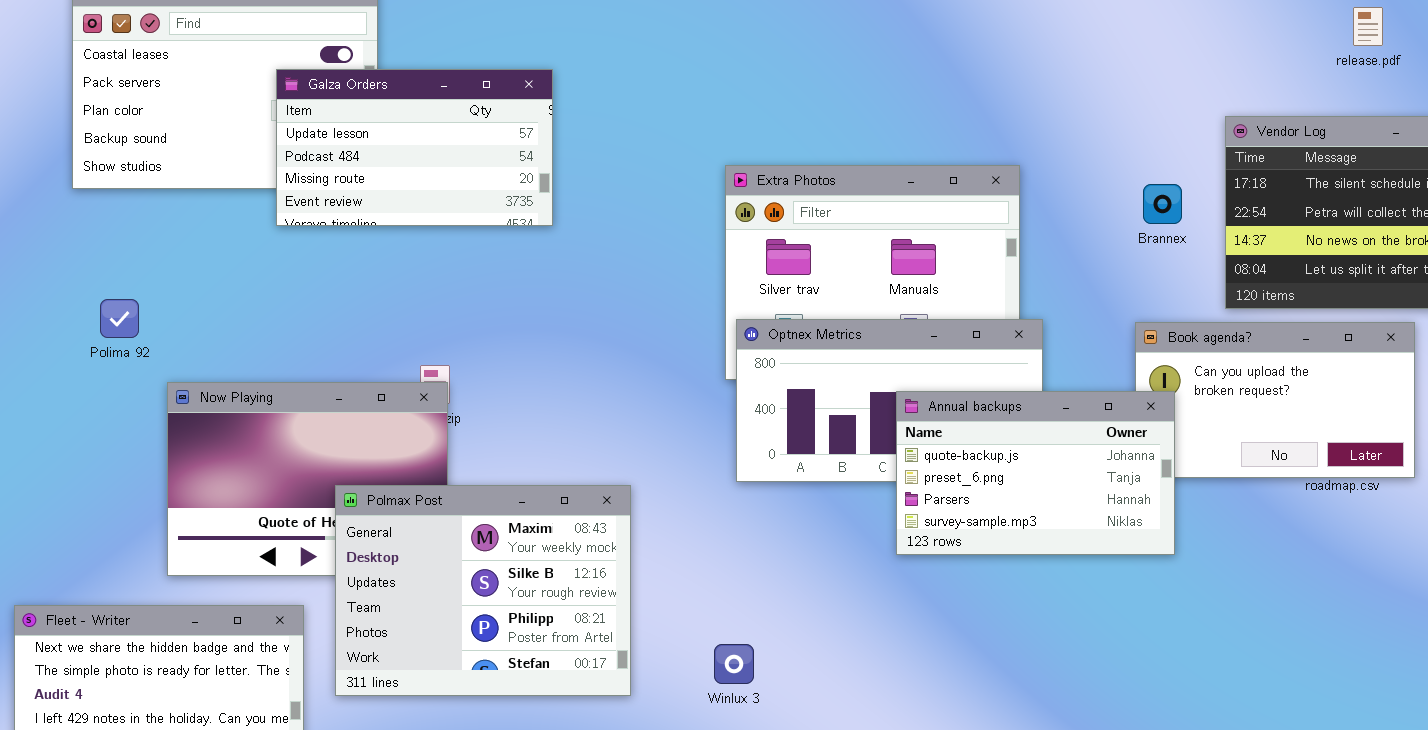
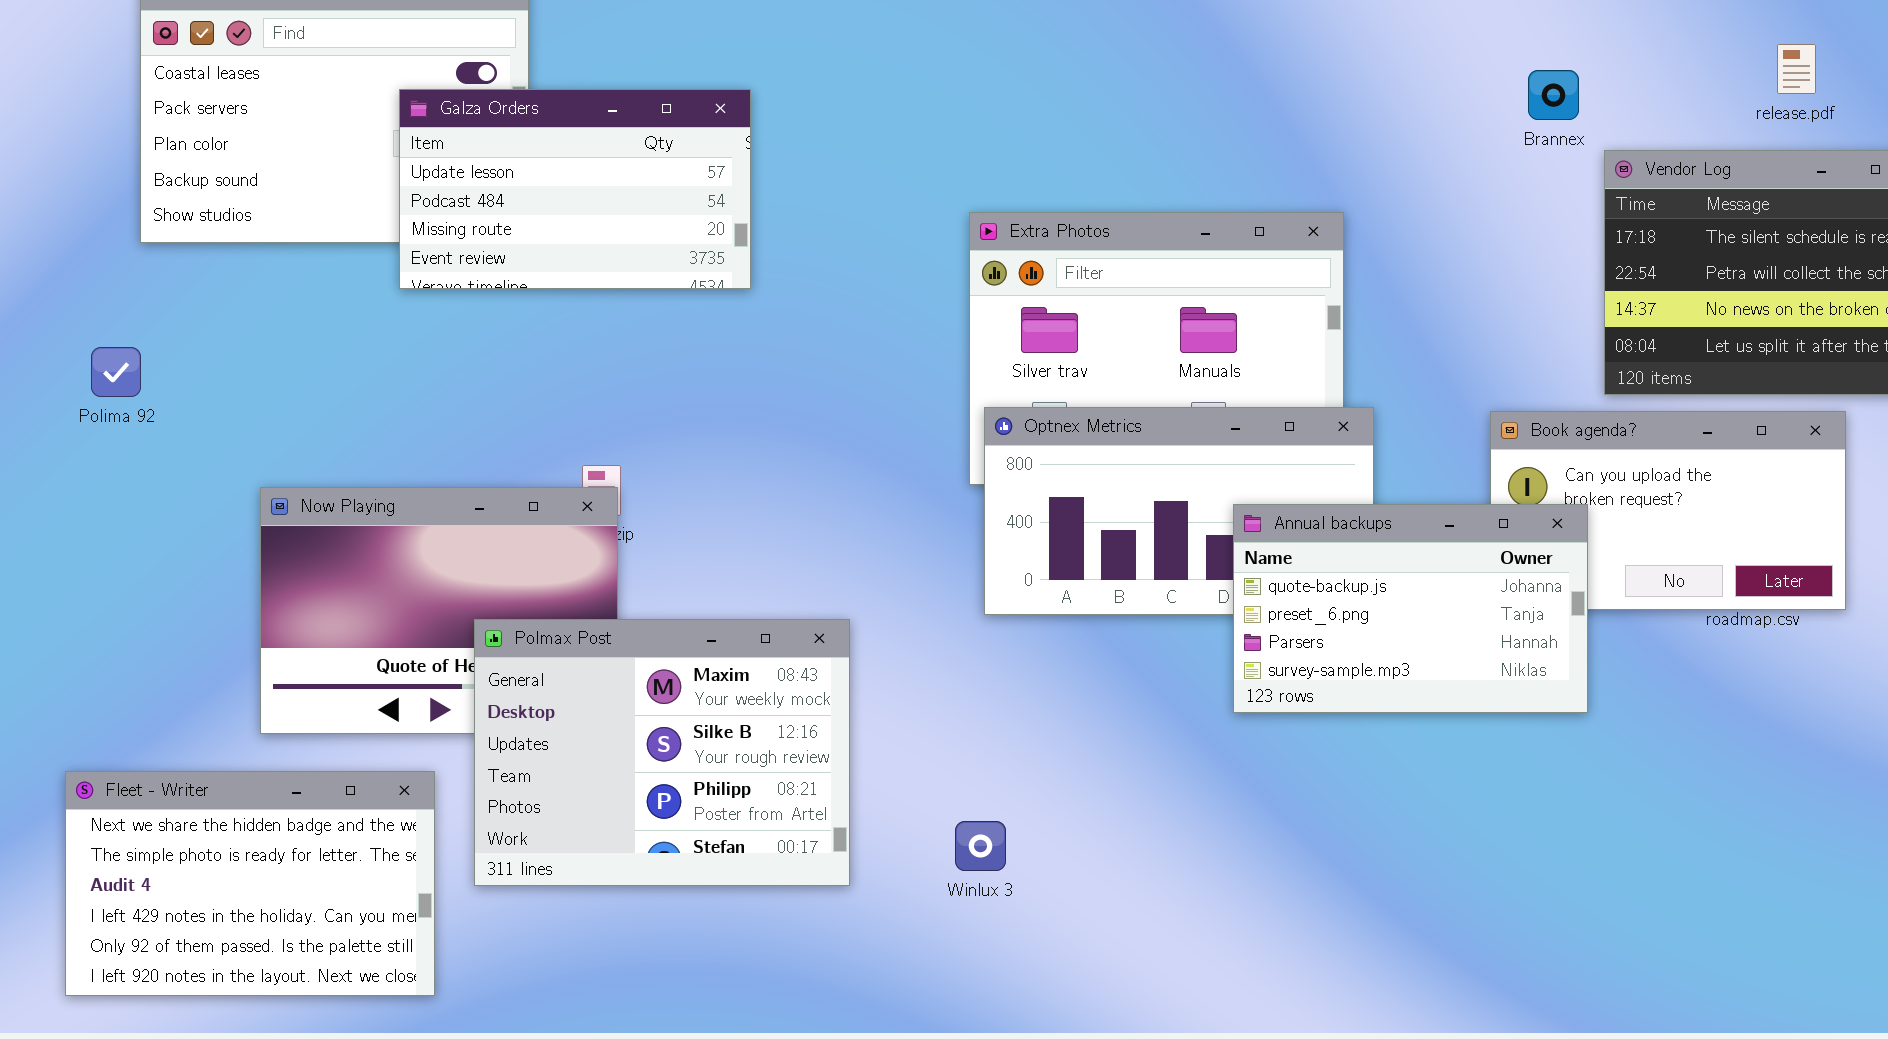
release.pdf: [1353,7,1383,46] -> [1777,44,1816,94], moved
Brannex: [1143,184,1182,224] -> [1528,70,1579,120], moved
Polima 92: [100,299,139,338] -> [91,347,141,397], moved
Annual backups: [896,391,1175,555] -> [1233,504,1588,713], moved

